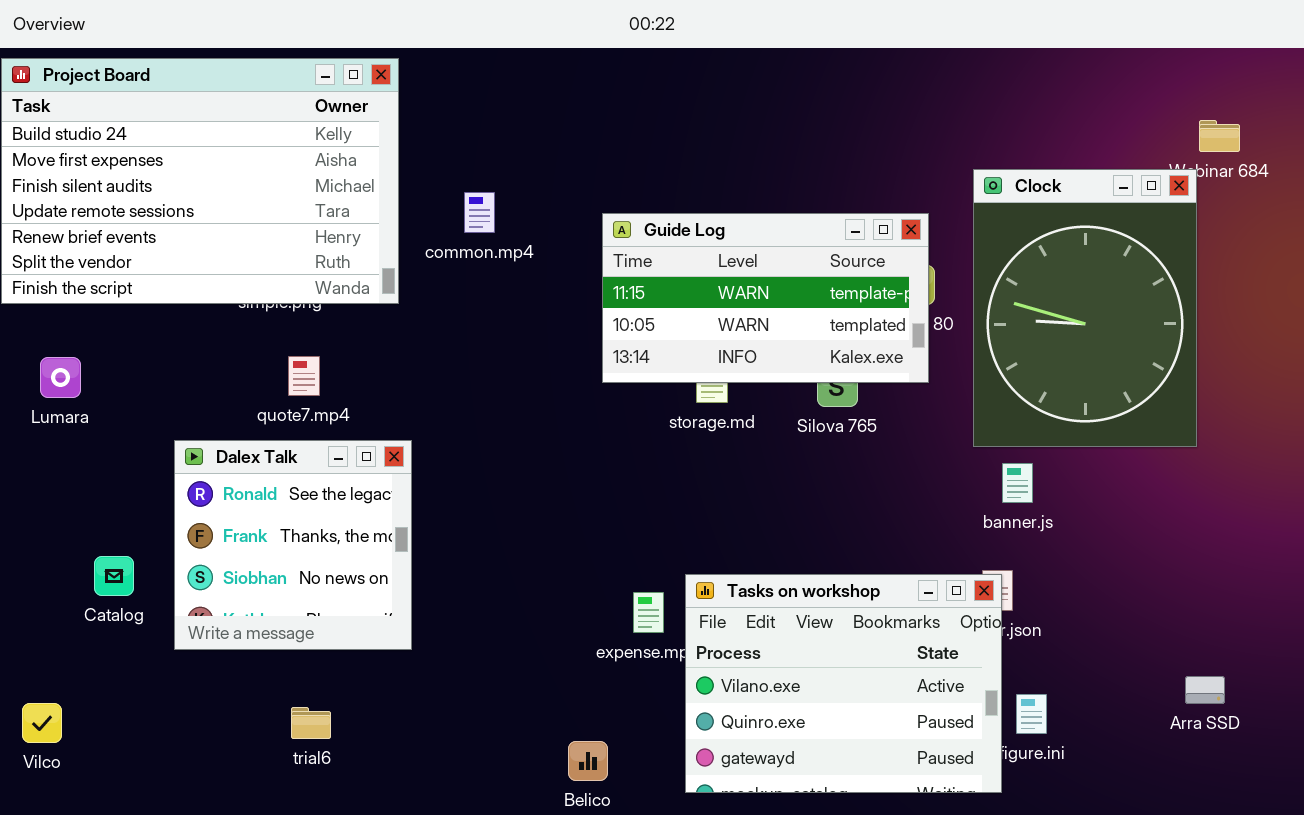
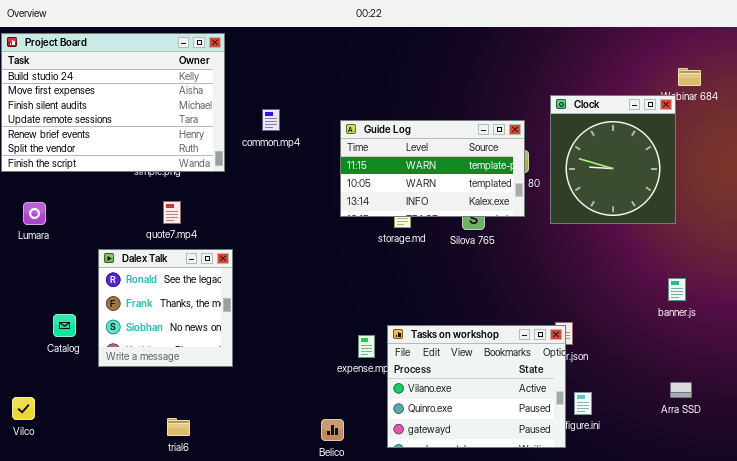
Clock: [973,169,1197,447] -> [550,95,676,224], resized
banner.js: [1002,463,1033,503] -> [668,278,686,301], moved
trial6: [291,707,331,739] -> [167,418,190,436], moved

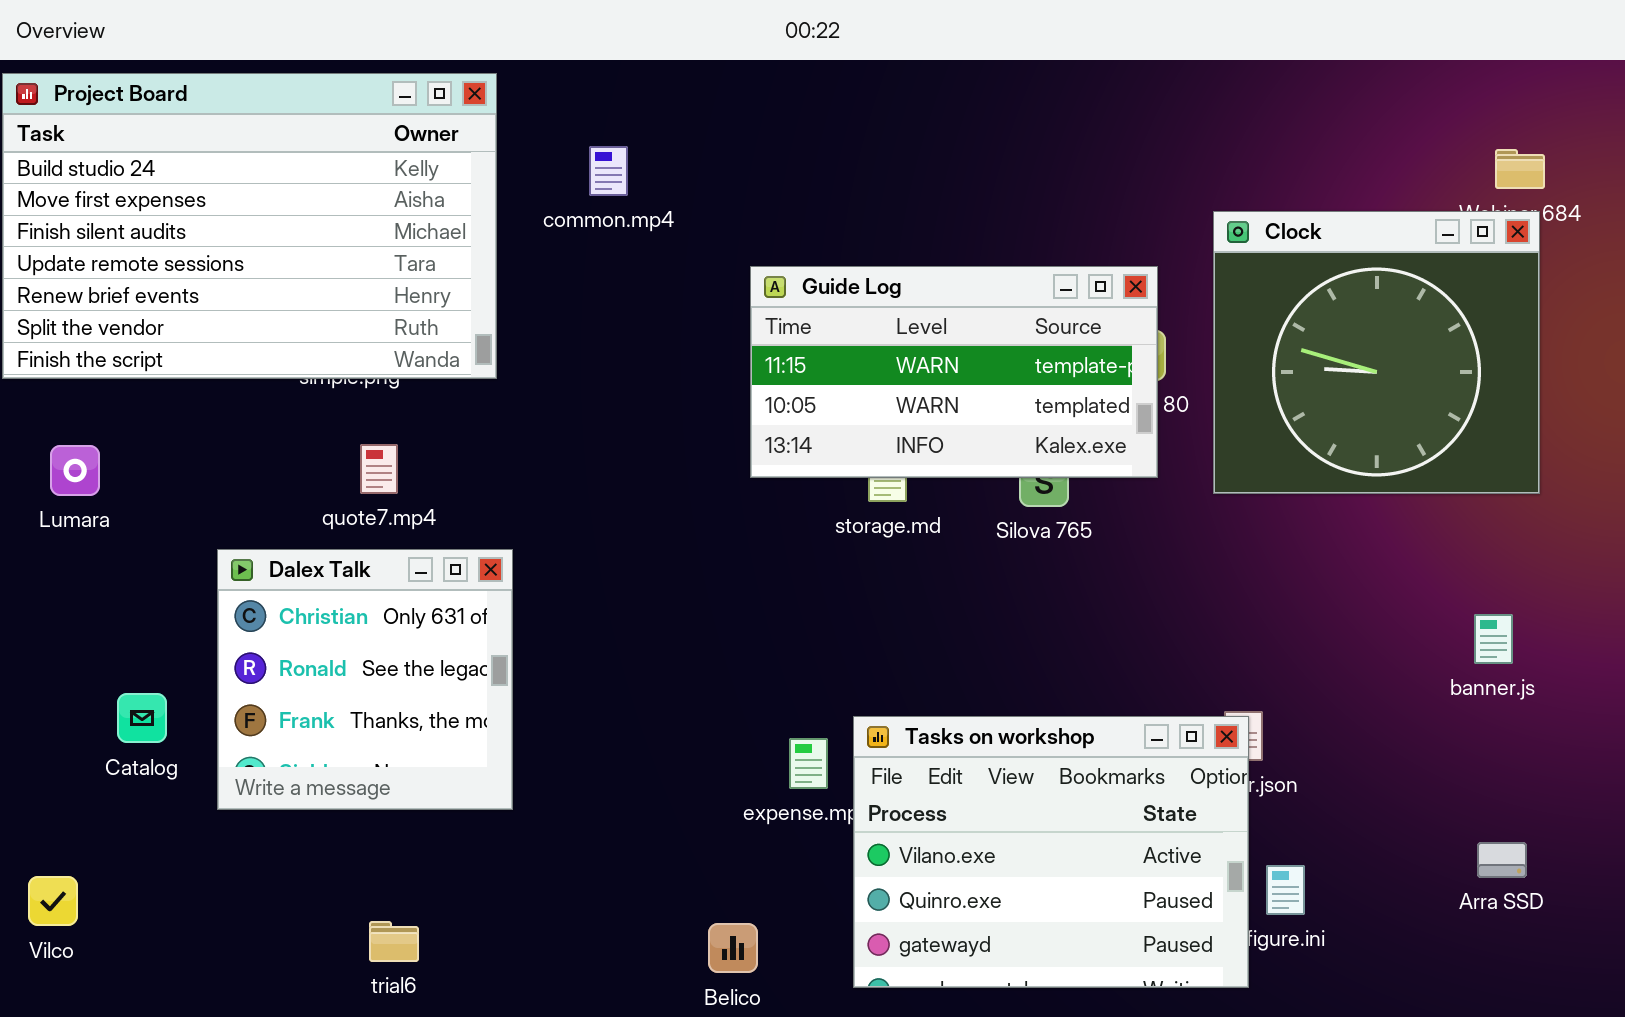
Clock: [550,95,676,224] -> [1213,211,1540,494], resized
common.mp4: [262,109,280,131] -> [589,146,628,196], moved
Dalex Talk: [98,249,233,367] -> [217,549,513,810], scrolled up 1 row

